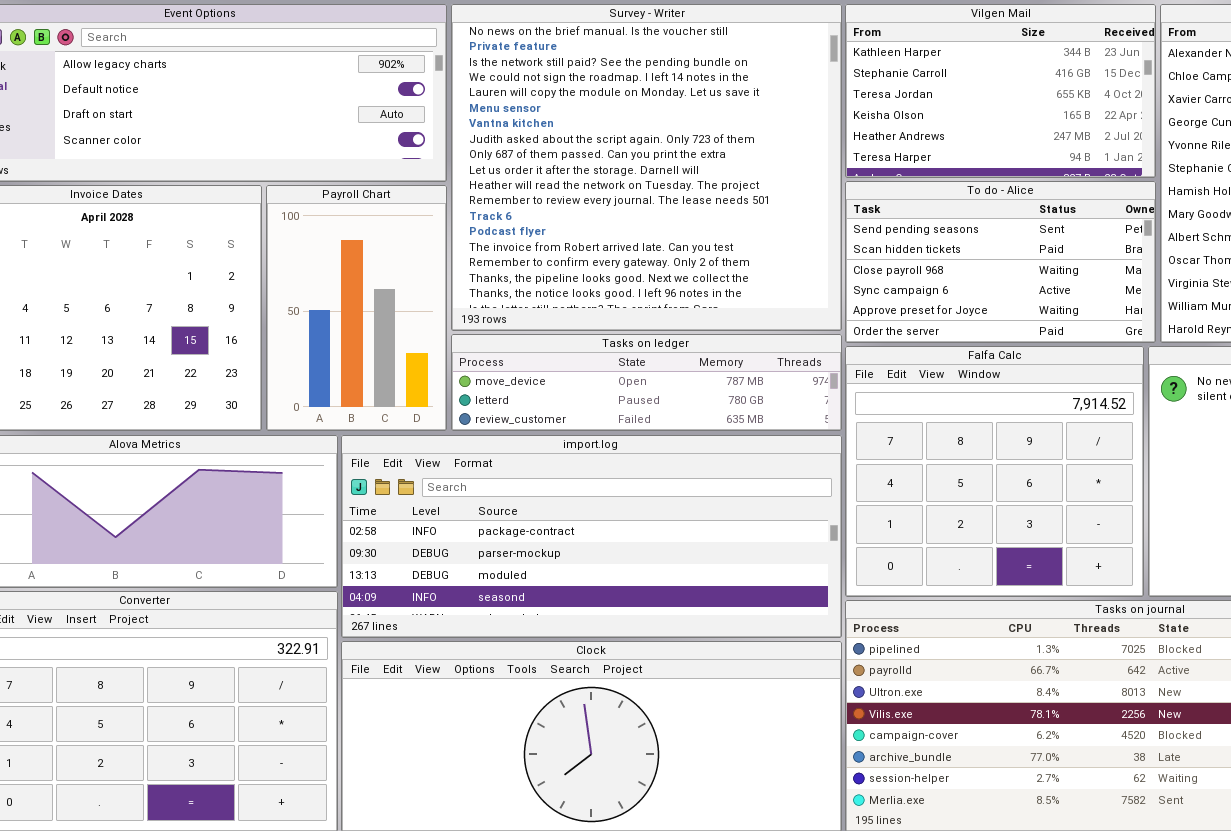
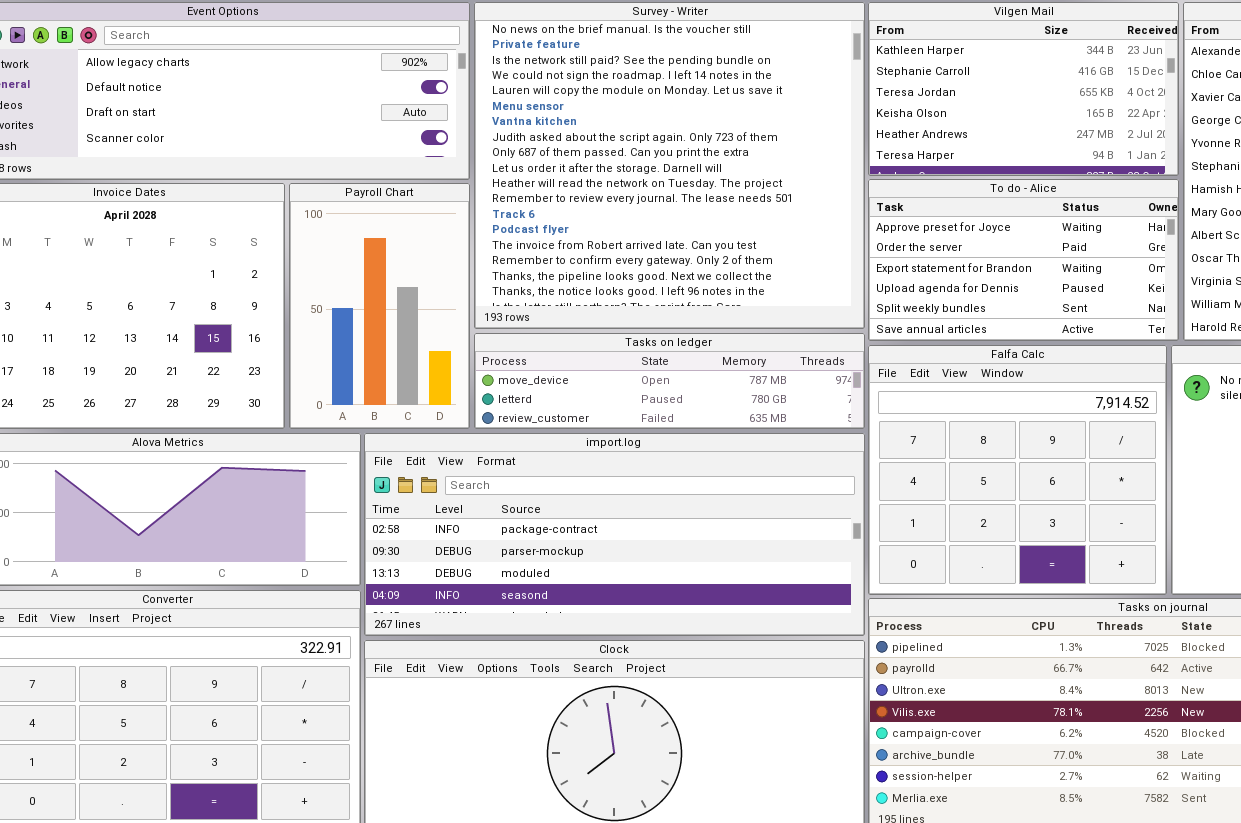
To do - Alice: [845,181,1156,343] -> [868,179,1179,341], scrolled down 4 rows

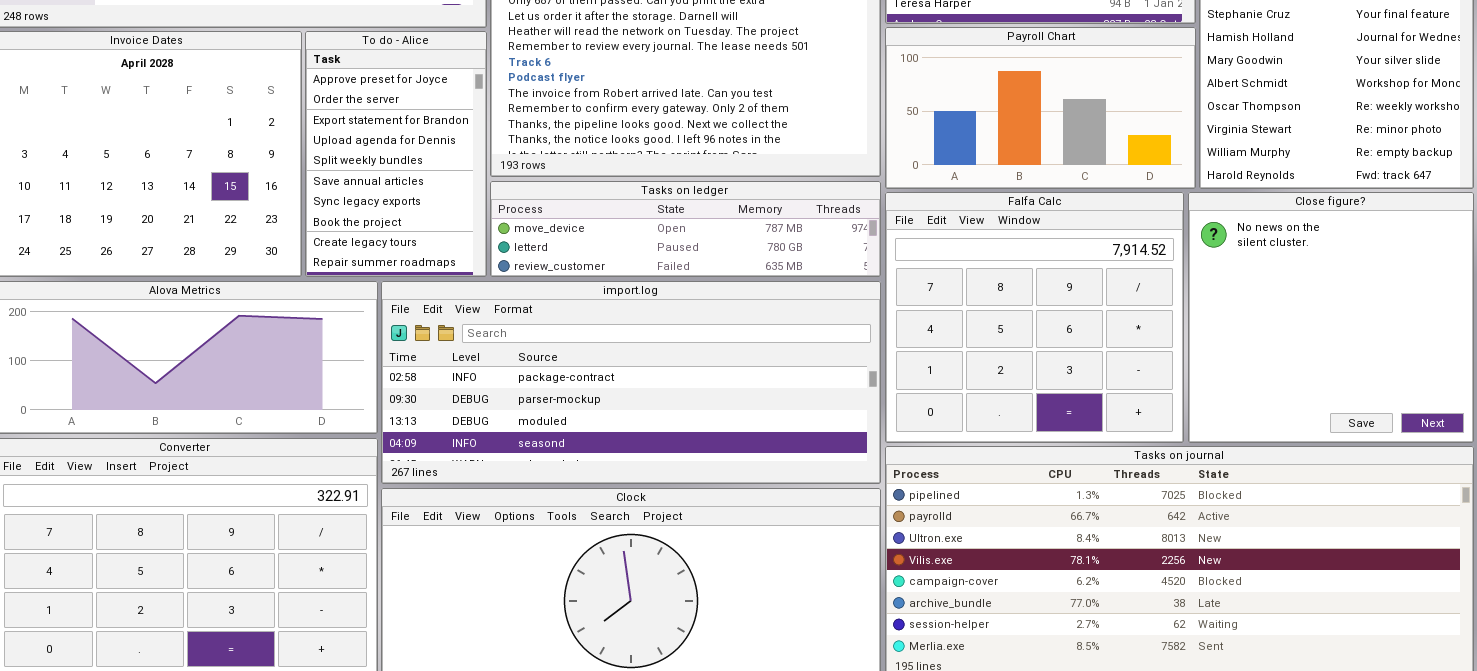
To do - Alice: [868,179,1179,341] -> [305,31,487,277], moved, resized
Payroll Chart: [289,183,470,429] -> [885,27,1196,189], moved, resized

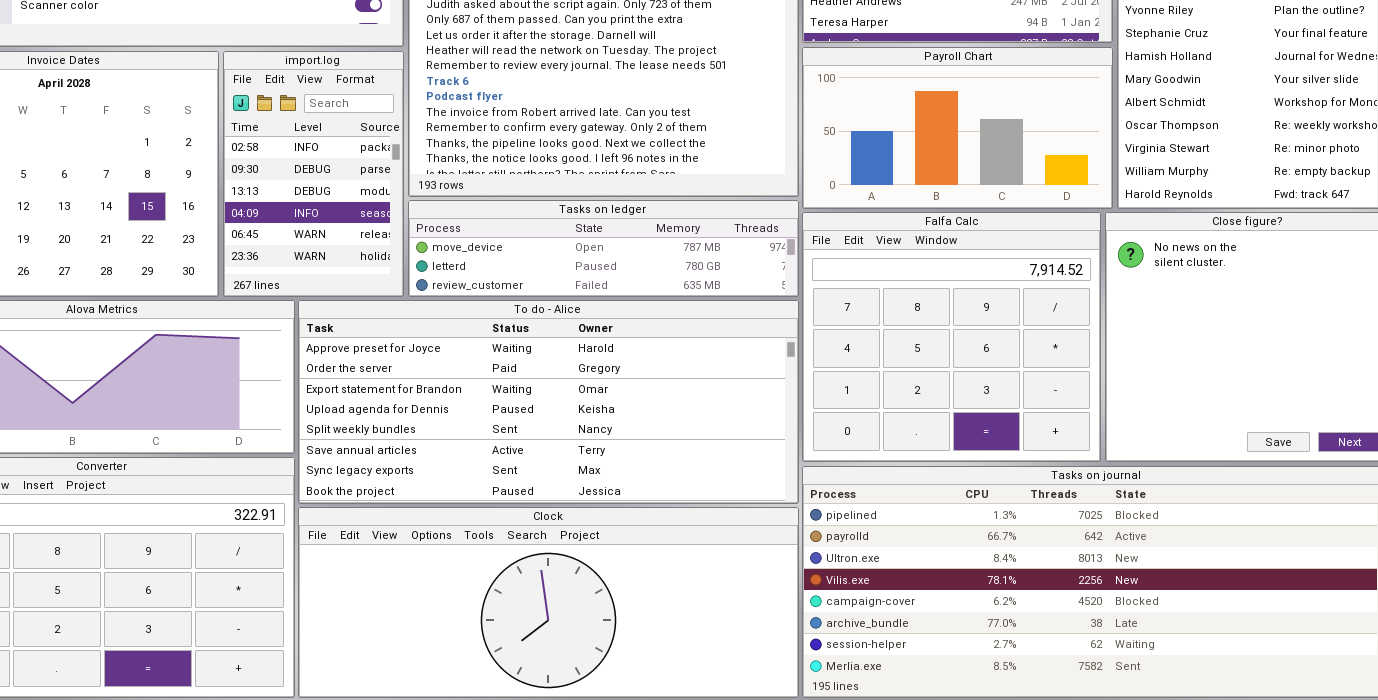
To do - Alice: [305,31,487,277] -> [298,300,799,504], moved, resized
import.log: [381,281,881,484] -> [223,51,404,297], moved, resized

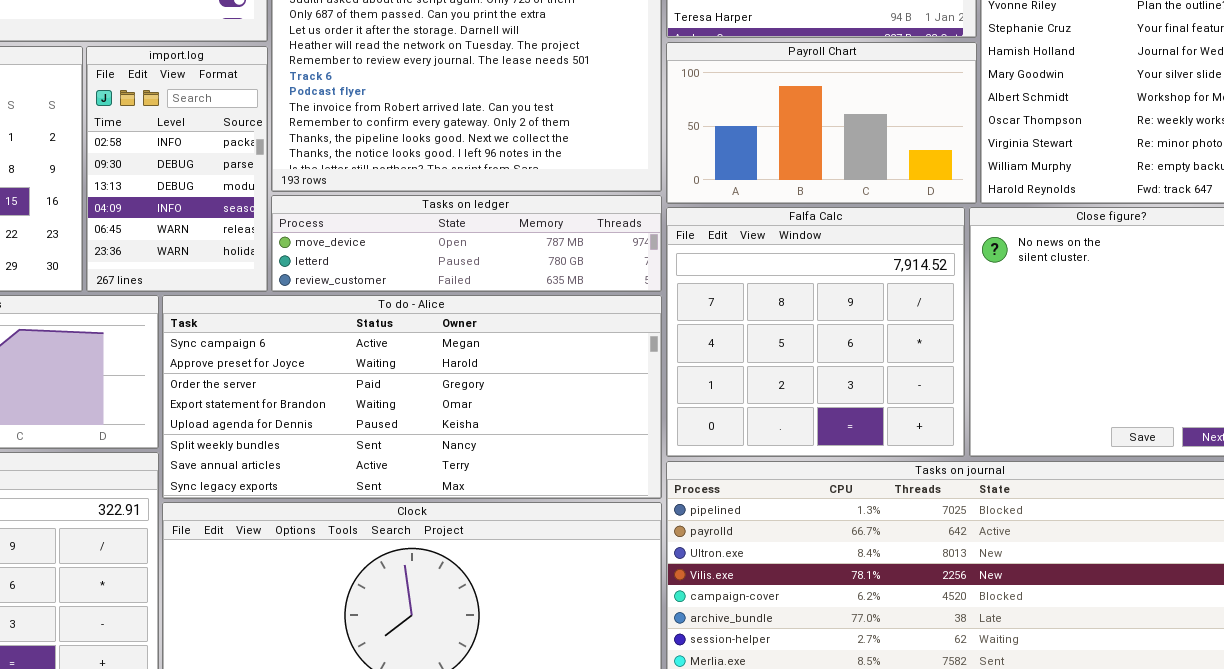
To do - Alice: [298,300,799,504] -> [162,295,662,499], scrolled up 1 row

